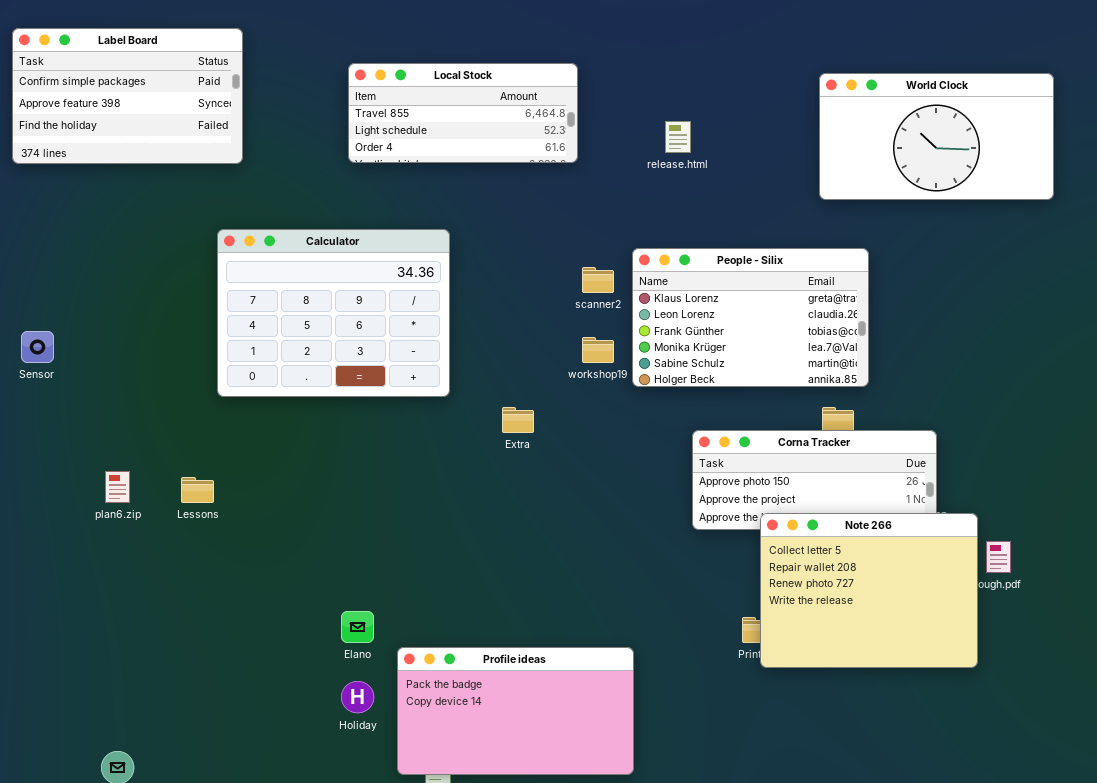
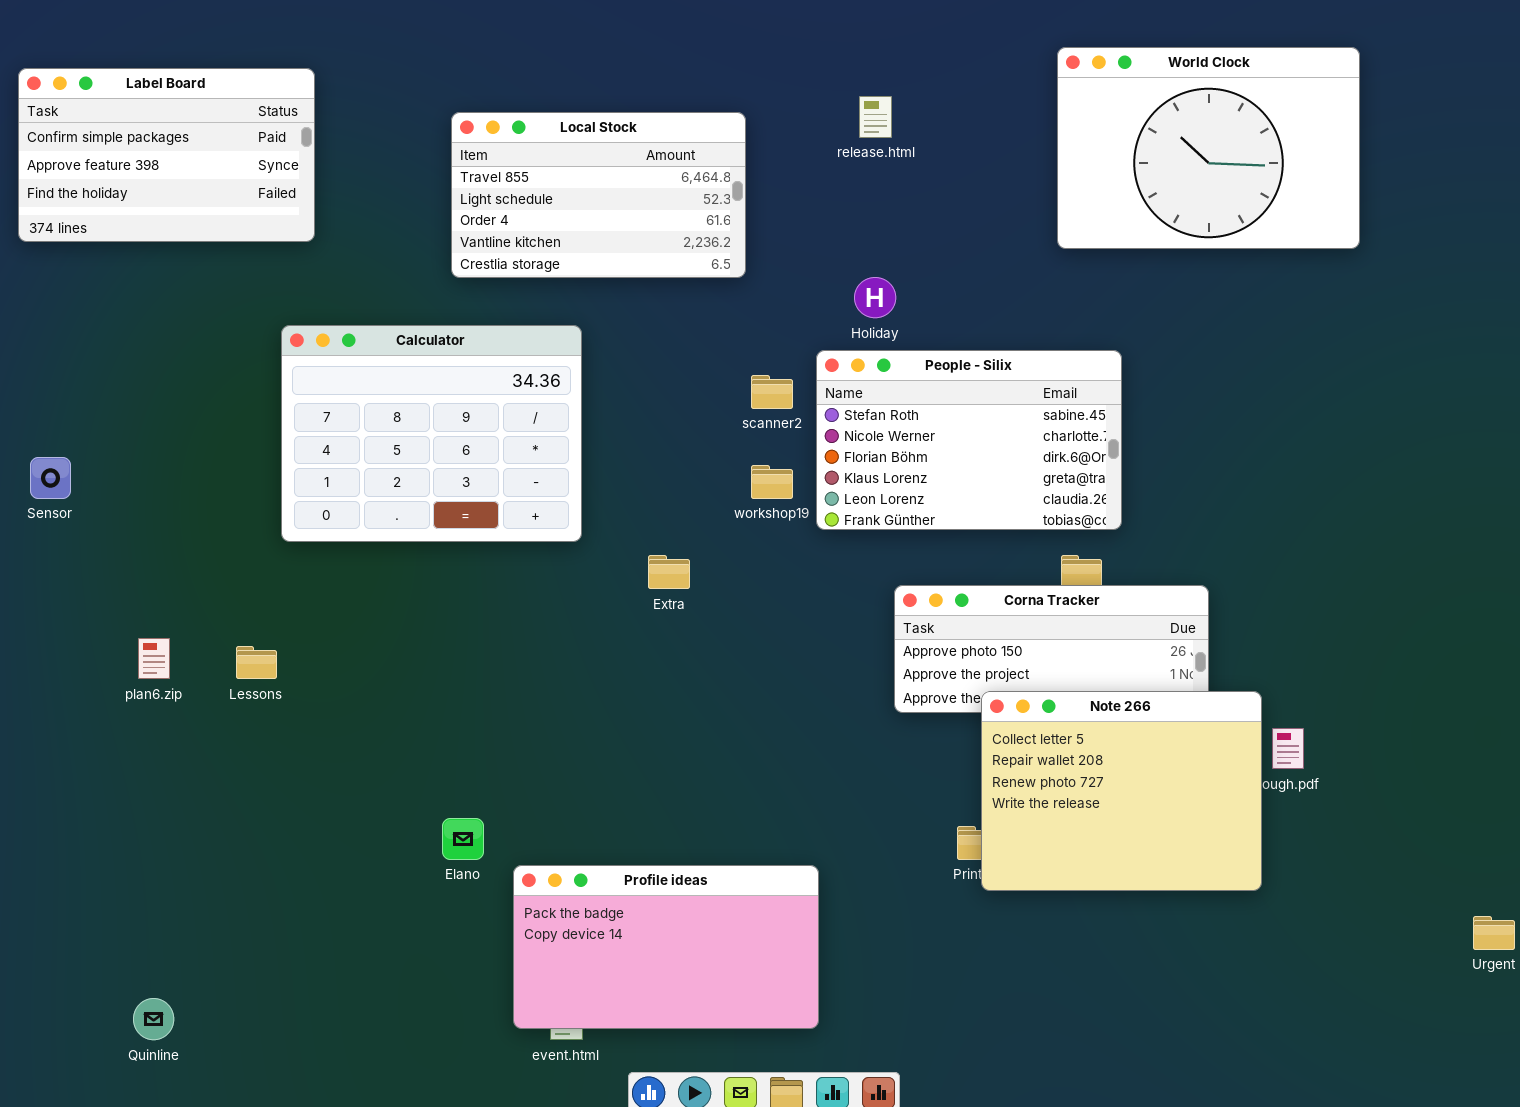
Local Stock: [348,63,578,163] -> [451,112,746,278], resized
World Clock: [819,73,1054,200] -> [1057,47,1360,249], moved, resized
release.html: [665,121,691,153] -> [859,96,892,138], moved
People - Silix: [632,248,869,387] -> [816,350,1122,530], scrolled up 3 rows
Holiday: [341,681,374,713] -> [854,277,896,318], moved

